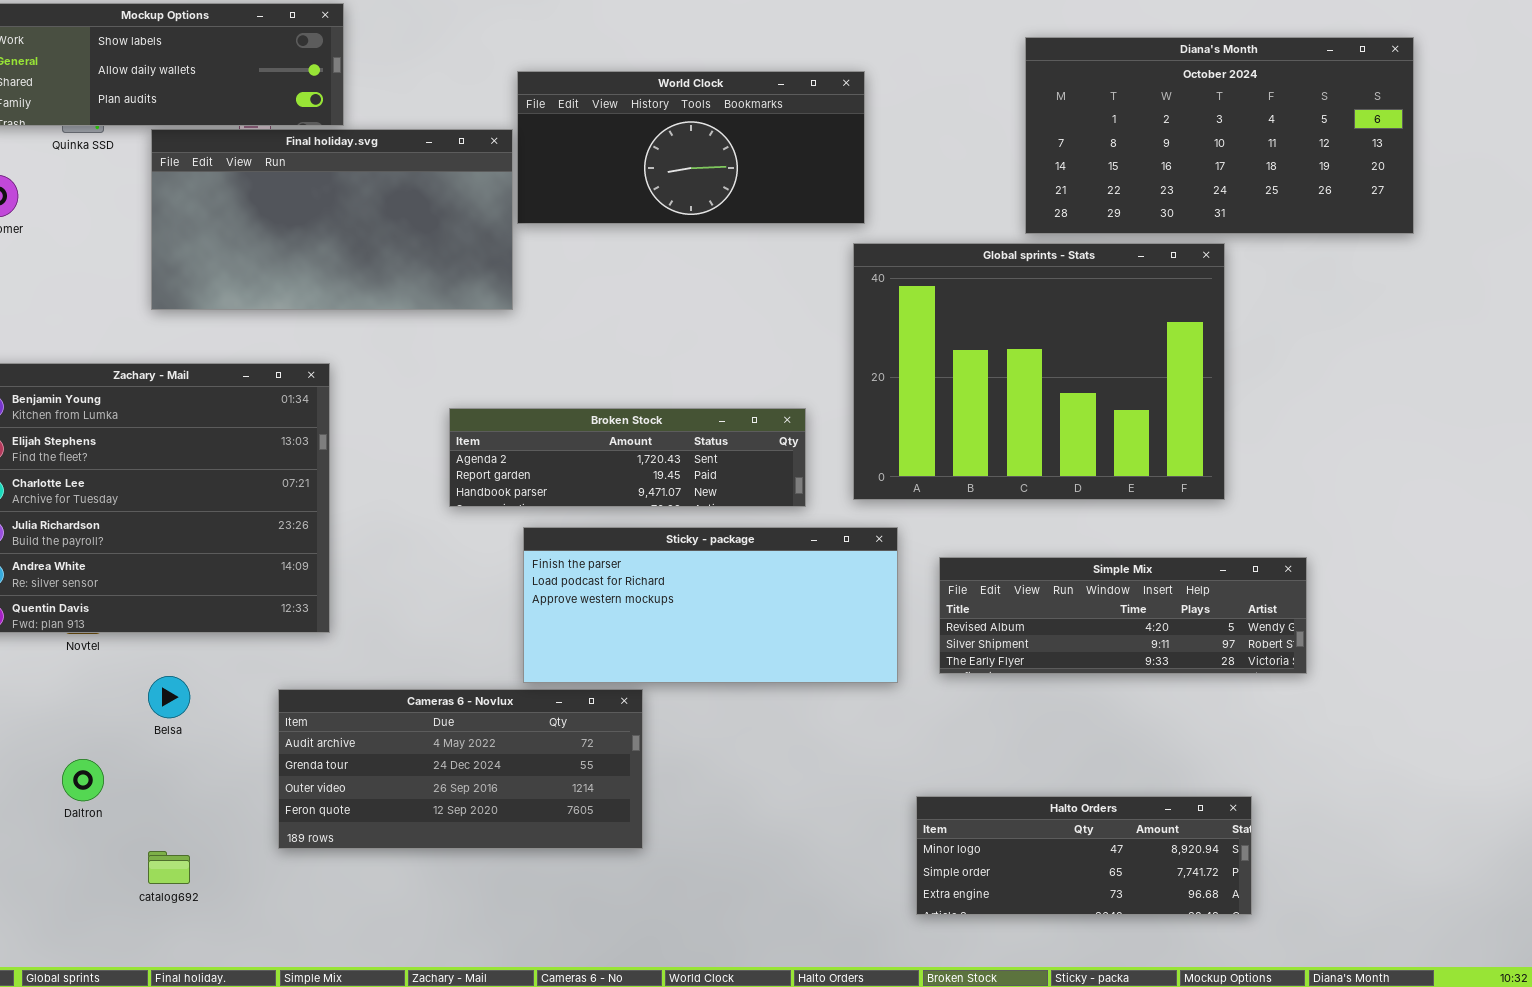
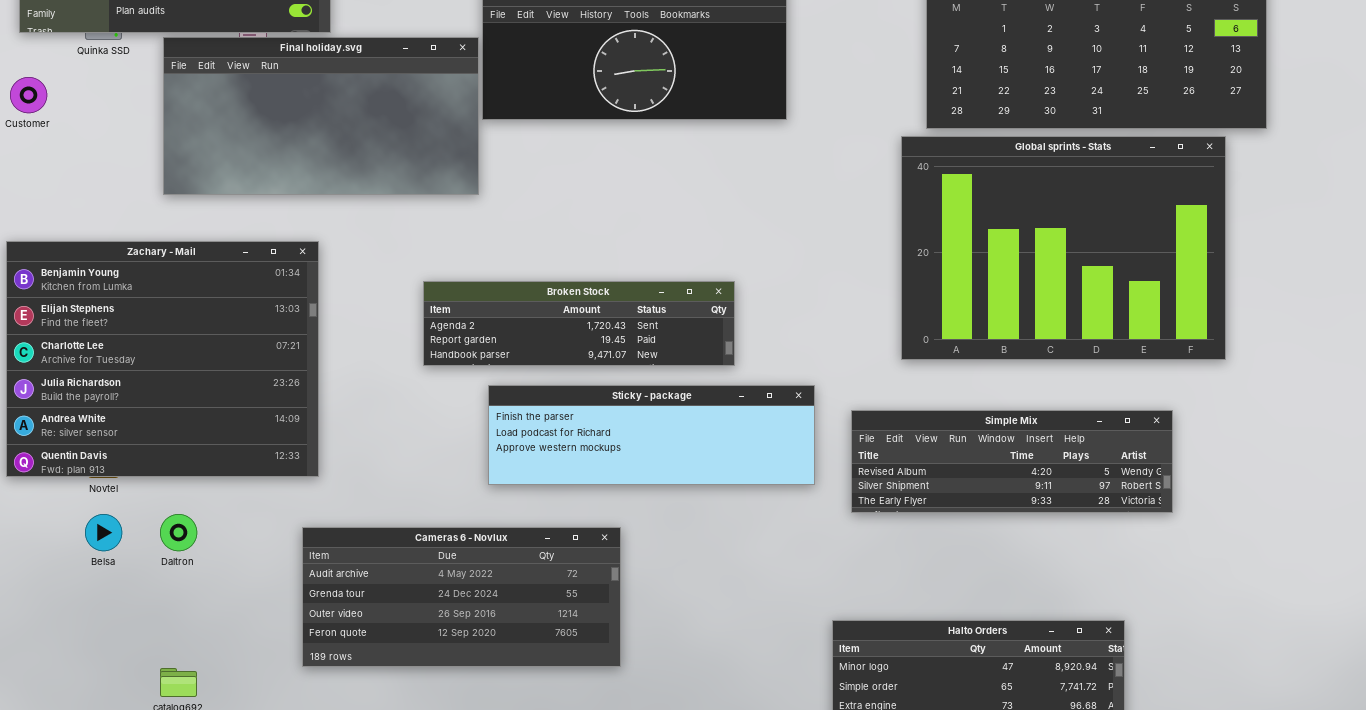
Global sprints - Stats: [853,243,1225,500] -> [901,136,1226,360], moved
Sticky - package: [523,527,898,683] -> [488,385,815,485], resized
Belsa: [148,676,190,718] -> [85,514,122,551], moved
Cameras 6 - Novlux: [278,689,643,849] -> [302,527,621,667], moved
Daltron: [62,759,104,801] -> [160,514,197,551], moved

